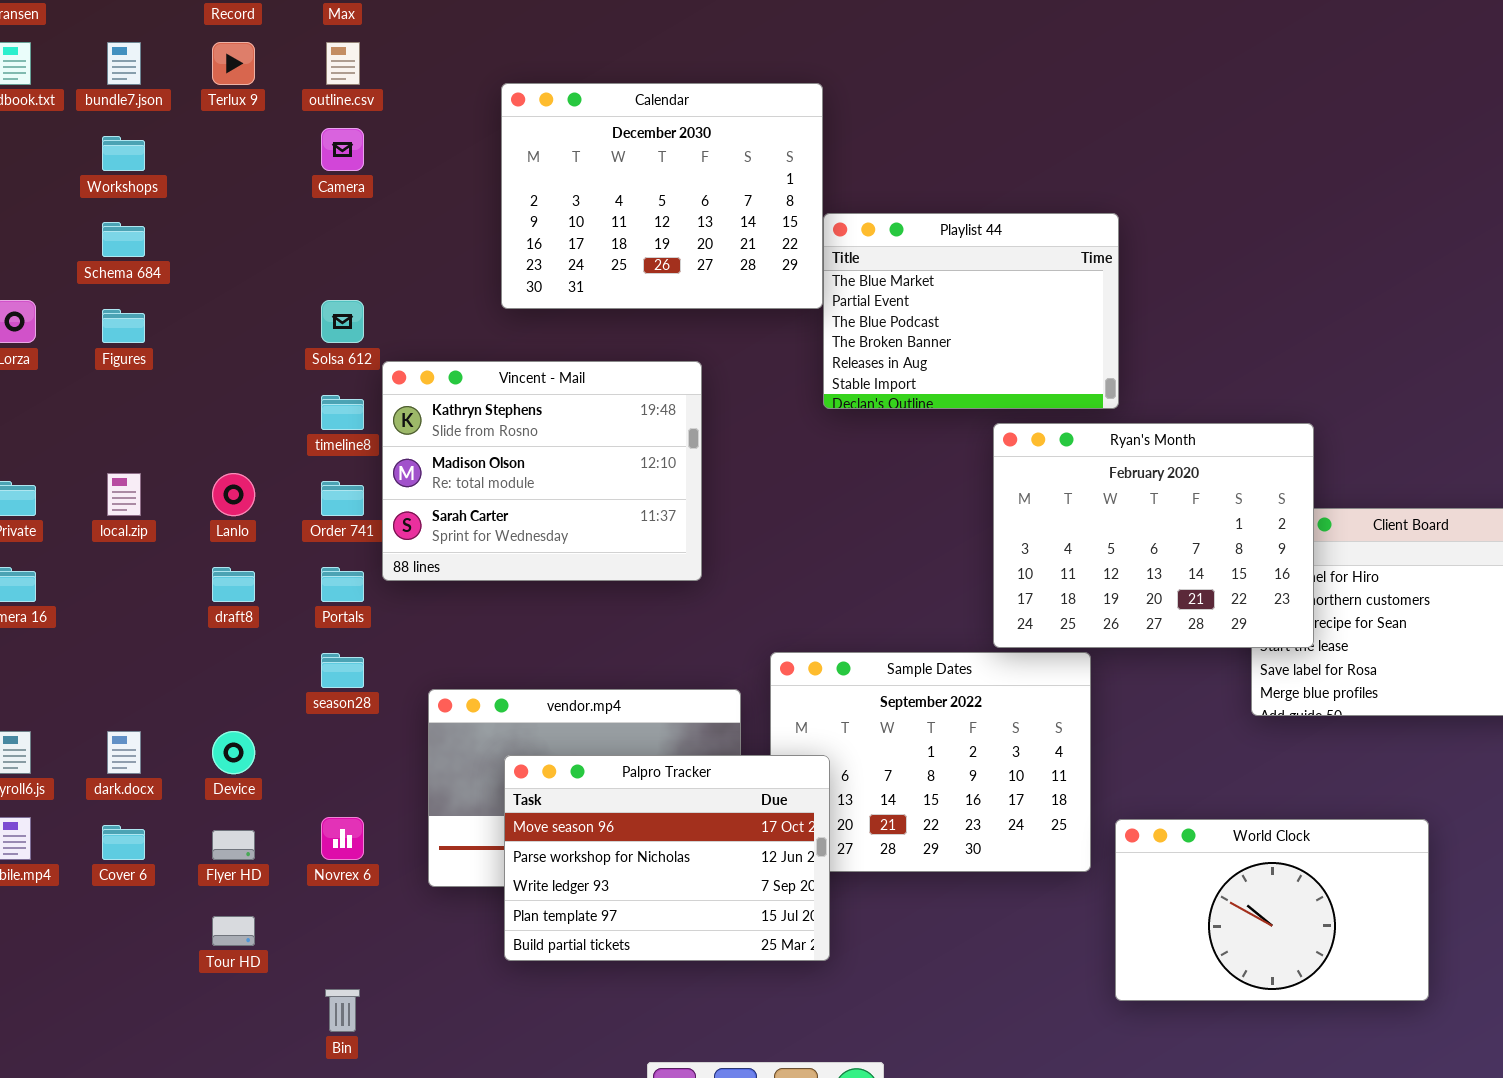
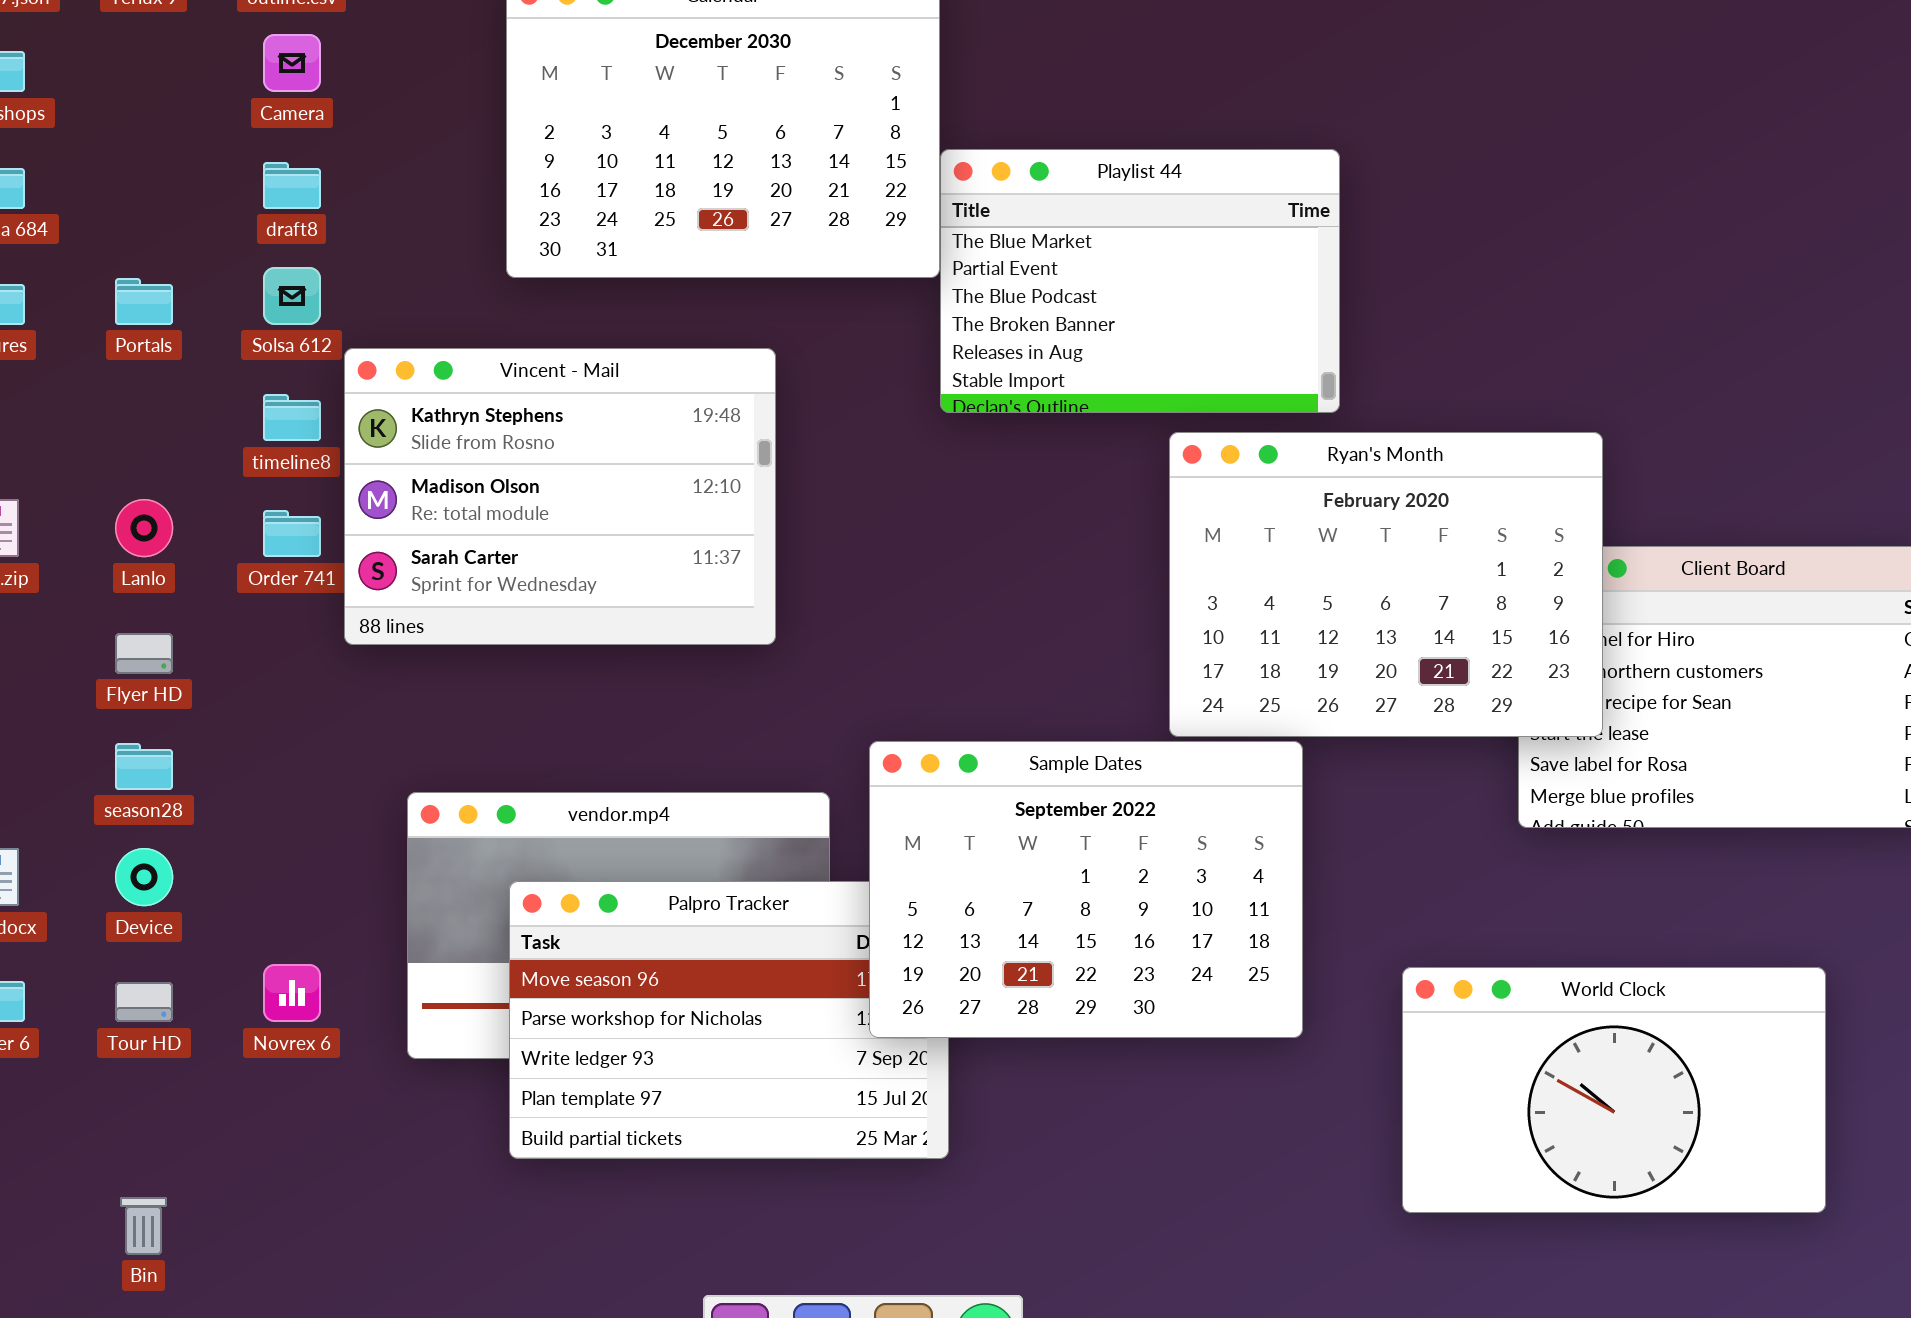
draft8: [212,567,255,602] -> [263,162,321,209], moved
Portals: [321,567,364,602] -> [115,278,173,325], moved
Sample Dates: [770,652,1091,872] -> [869,741,1303,1038], raised
season28: [321,653,364,688] -> [115,743,173,790], moved
World Clock: [1115,819,1429,1001] -> [1402,967,1826,1213], moved
Flyer HD: [212,830,255,860] -> [115,633,173,674], moved
Tour HD: [212,916,255,946] -> [115,982,173,1022], moved
Bin: [325,989,360,1032] -> [120,1197,167,1255], moved

